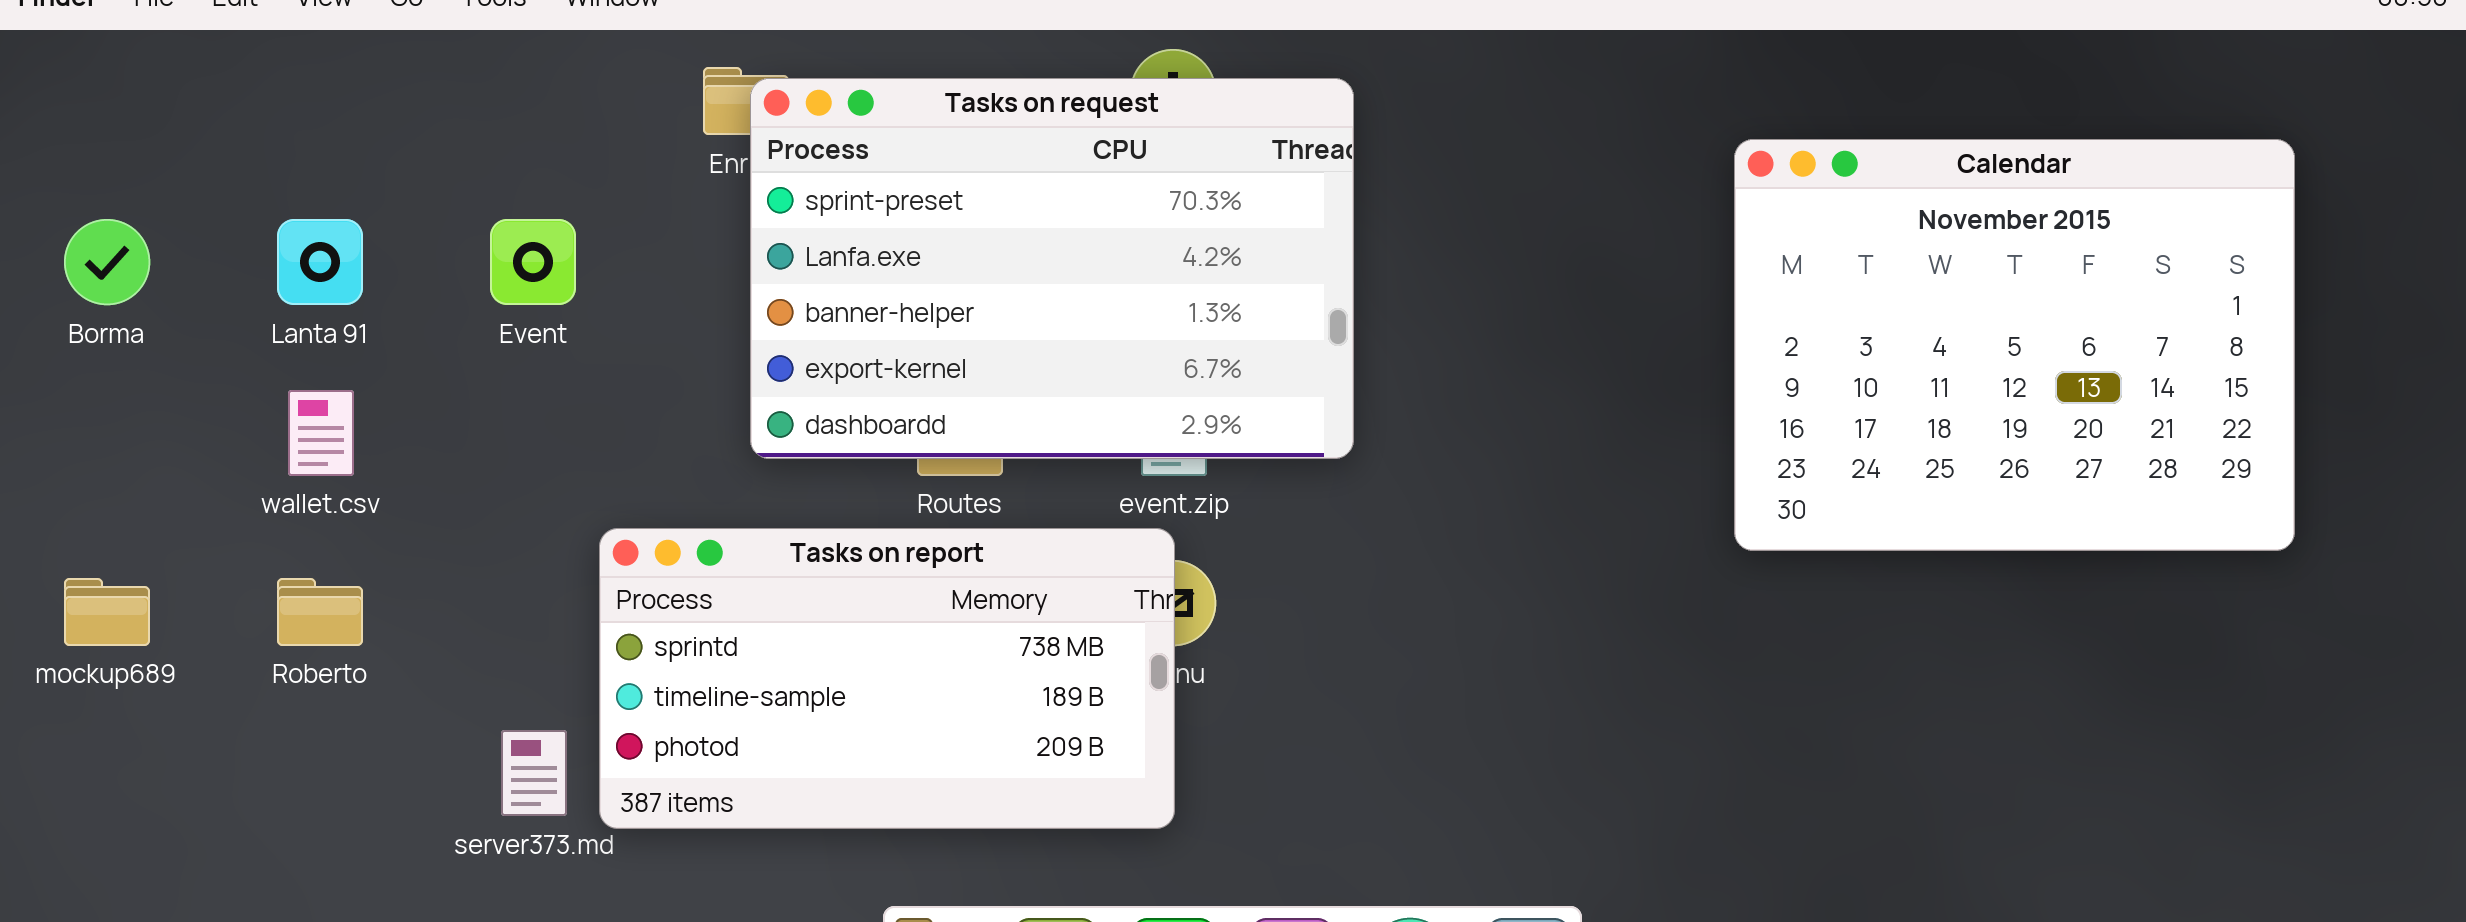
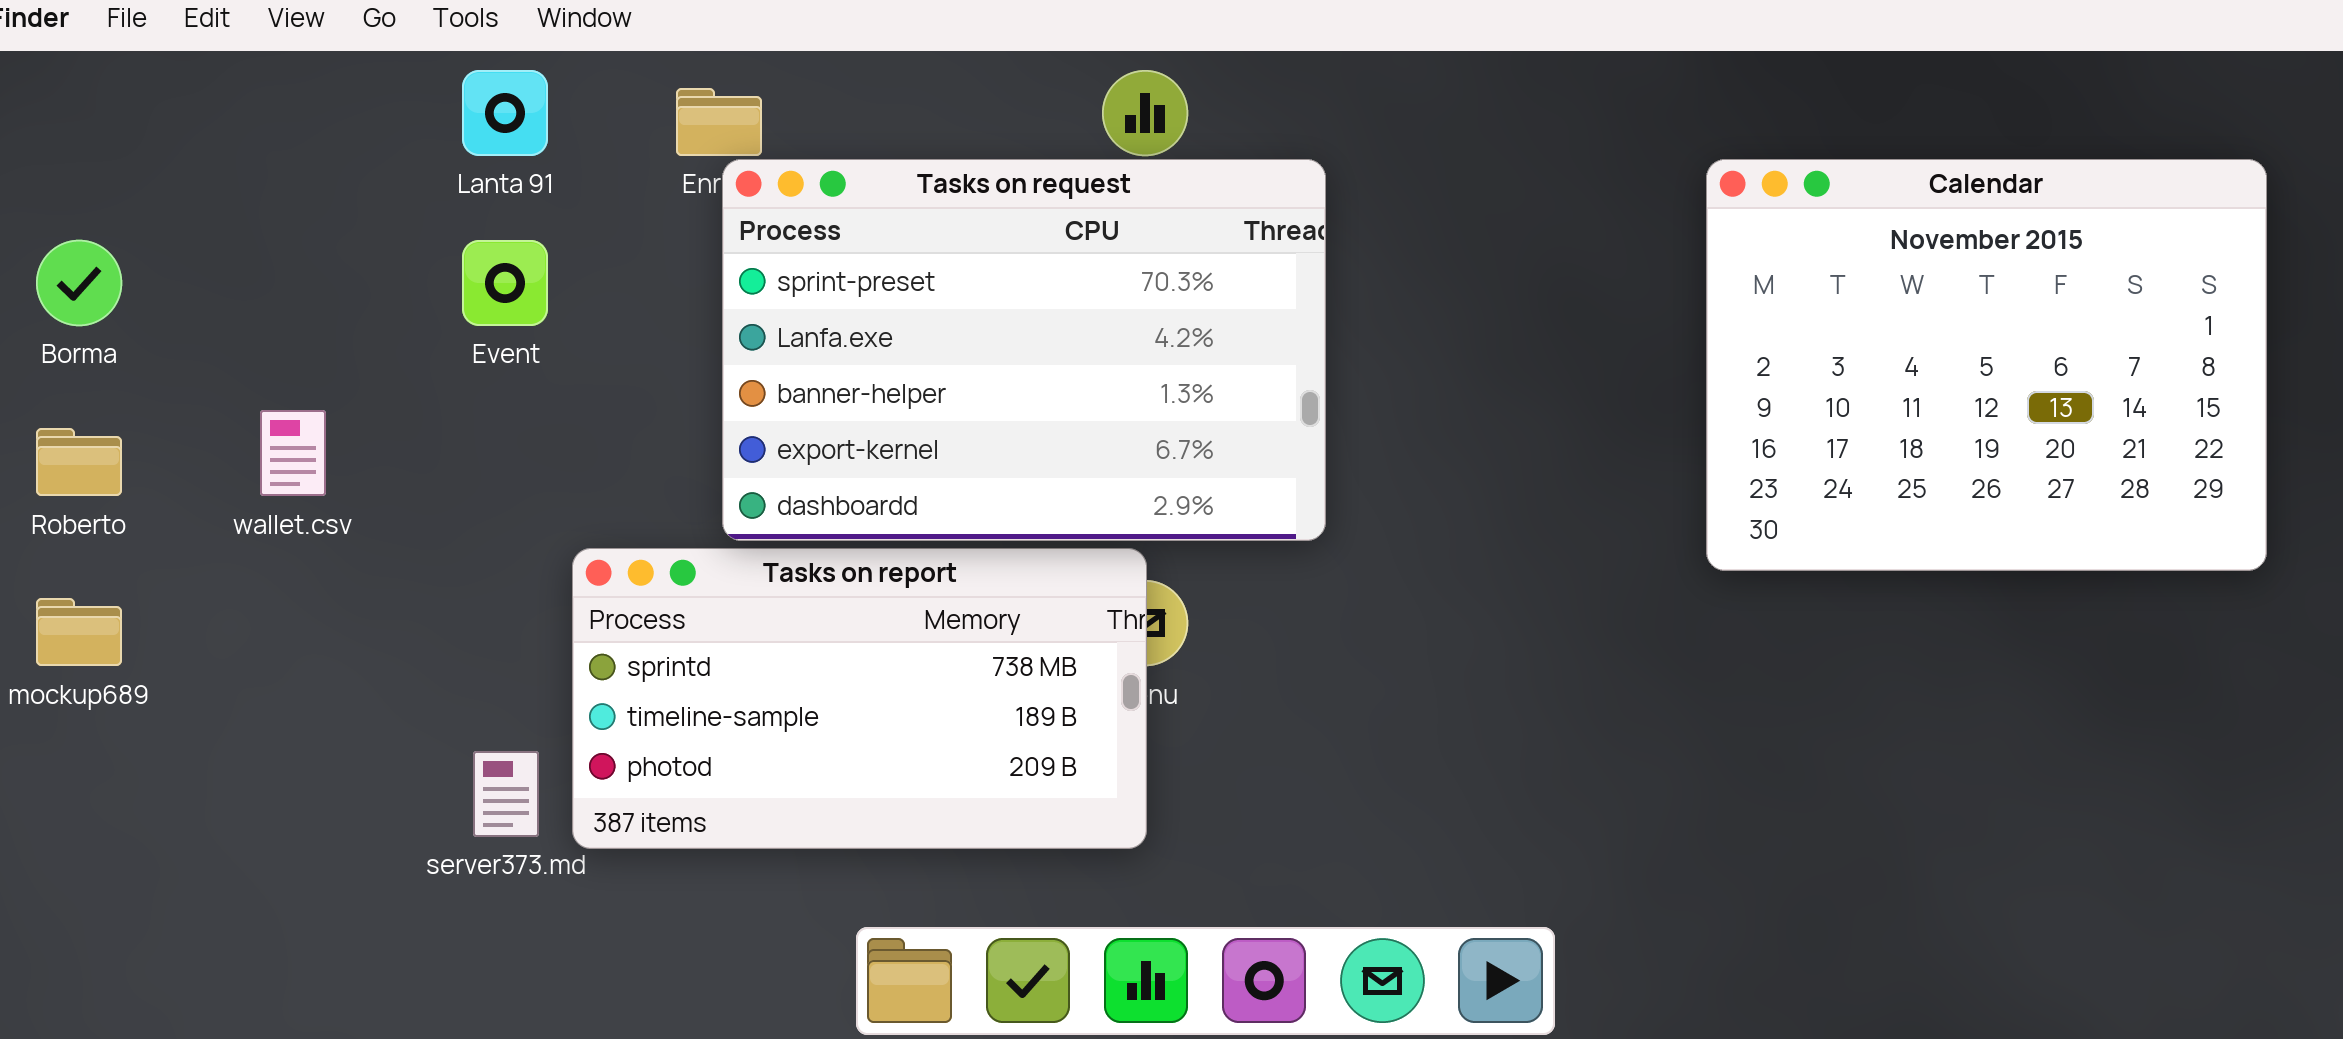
Tasks on request: [750,78,1354,459] -> [722,159,1326,541], moved
Lanta 91: [277,219,363,305] -> [462,70,548,156], moved
Roberto: [277,578,363,646] -> [36,428,122,496], moved

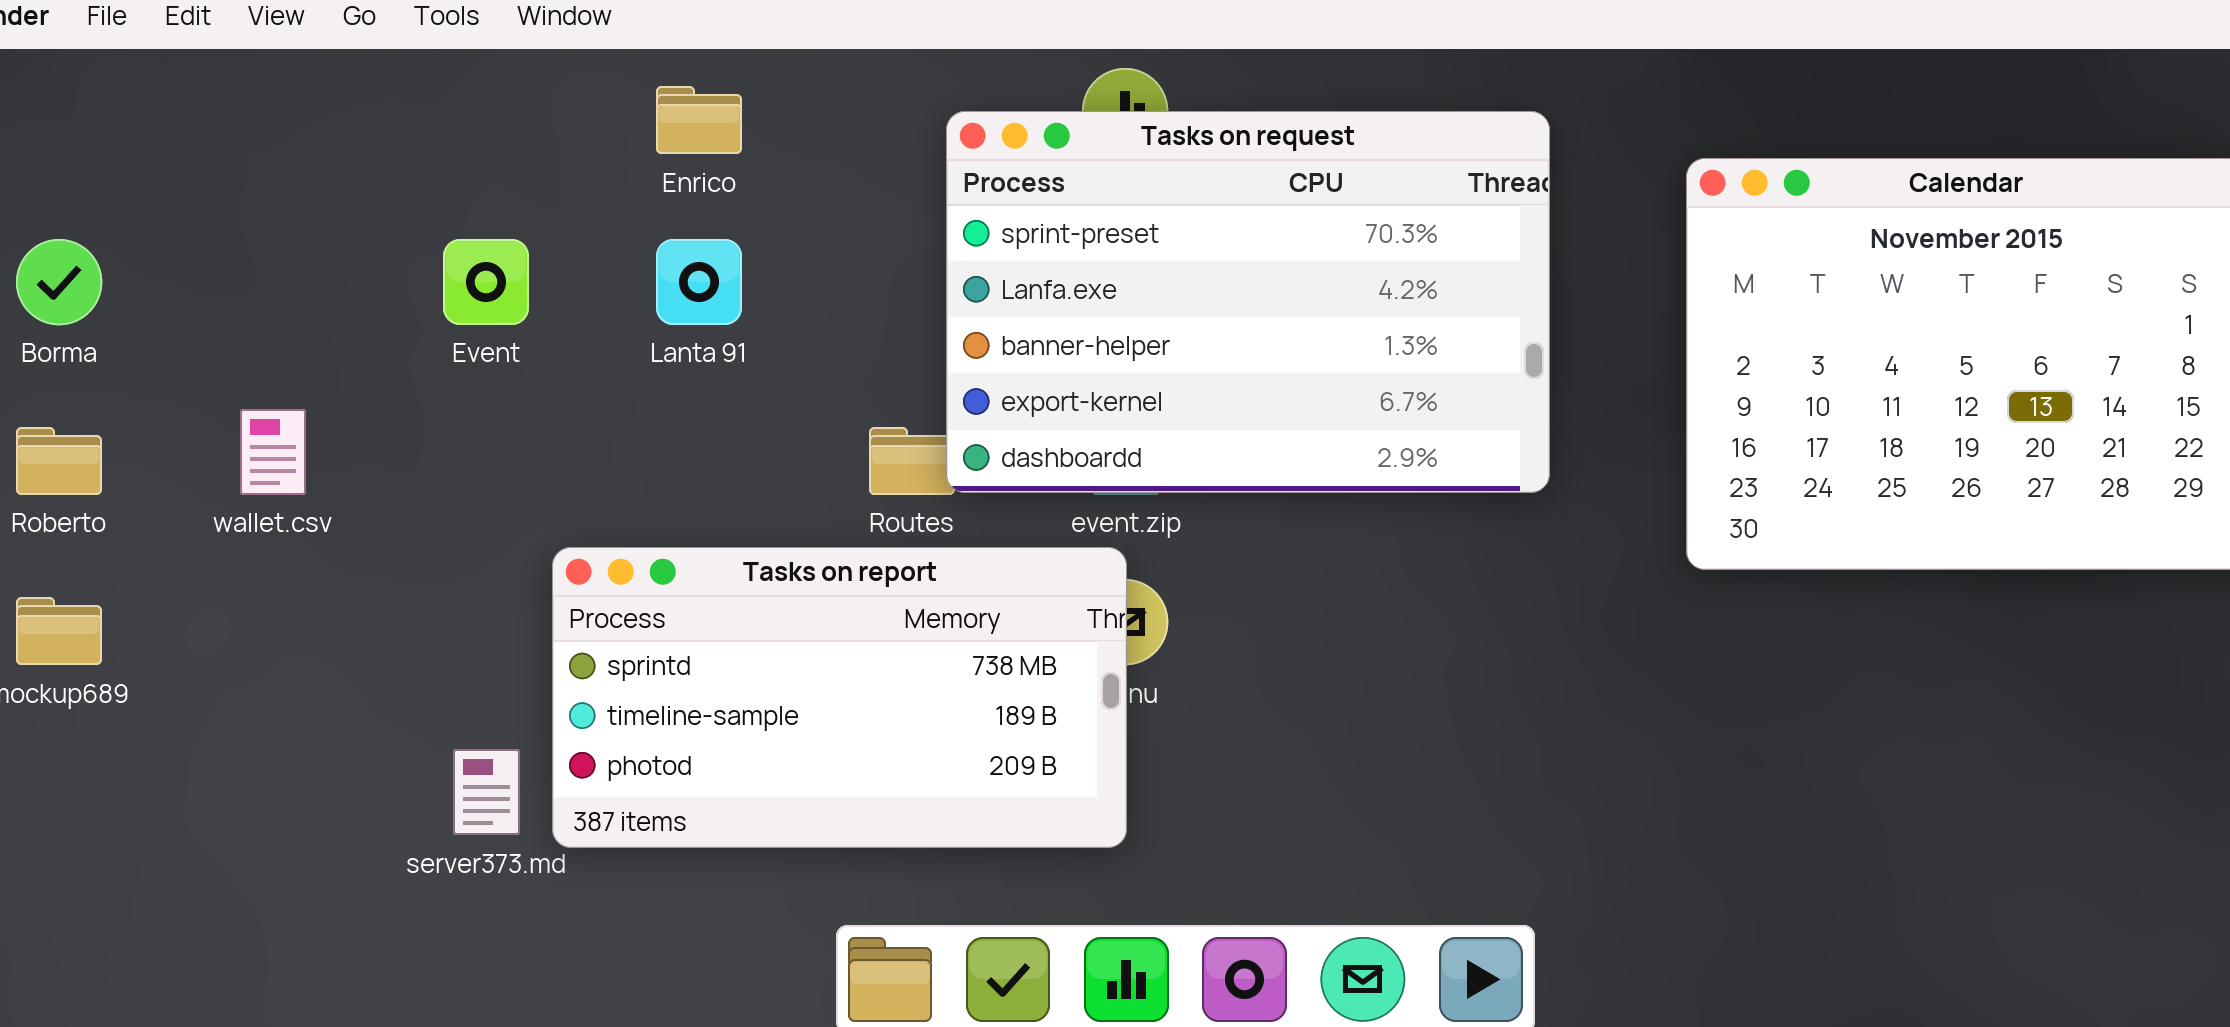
Lanta 91: [462,70,548,156] -> [656,239,742,325], moved
Tasks on request: [722,159,1326,541] -> [946,111,1550,493], moved

